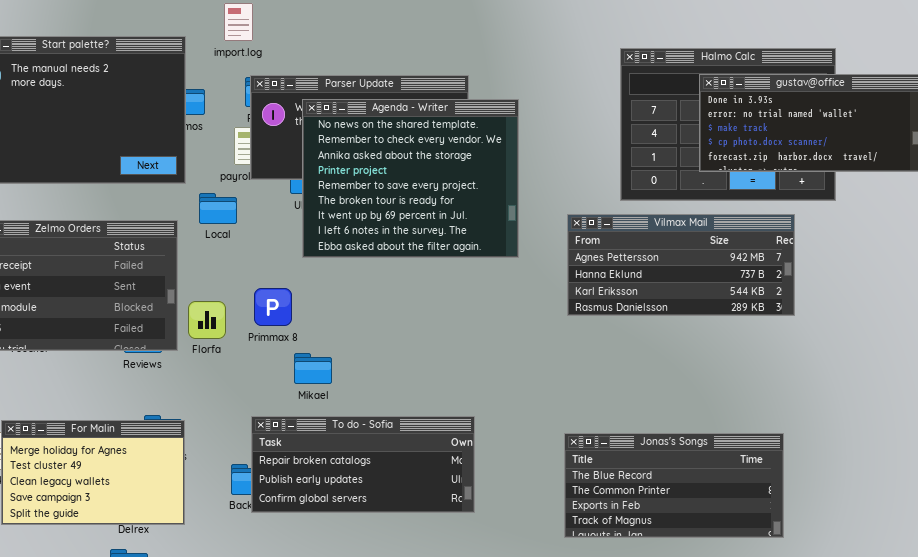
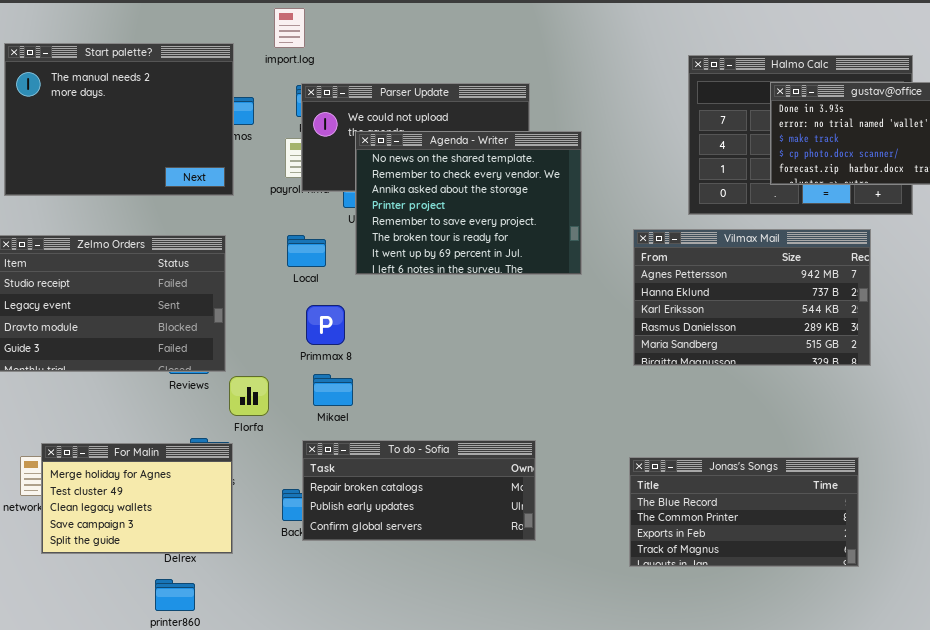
Agenda - Writer: [302,99,519,258] -> [355,131,582,275], resized
Local: [199,193,237,224] -> [287,235,326,267], moved
Vilmax Mail: [567,214,795,316] -> [633,229,871,366], resized
Florfa: [188,301,226,339] -> [229,376,269,416], moved
Mikael: [294,353,332,384] -> [313,374,353,406], moved

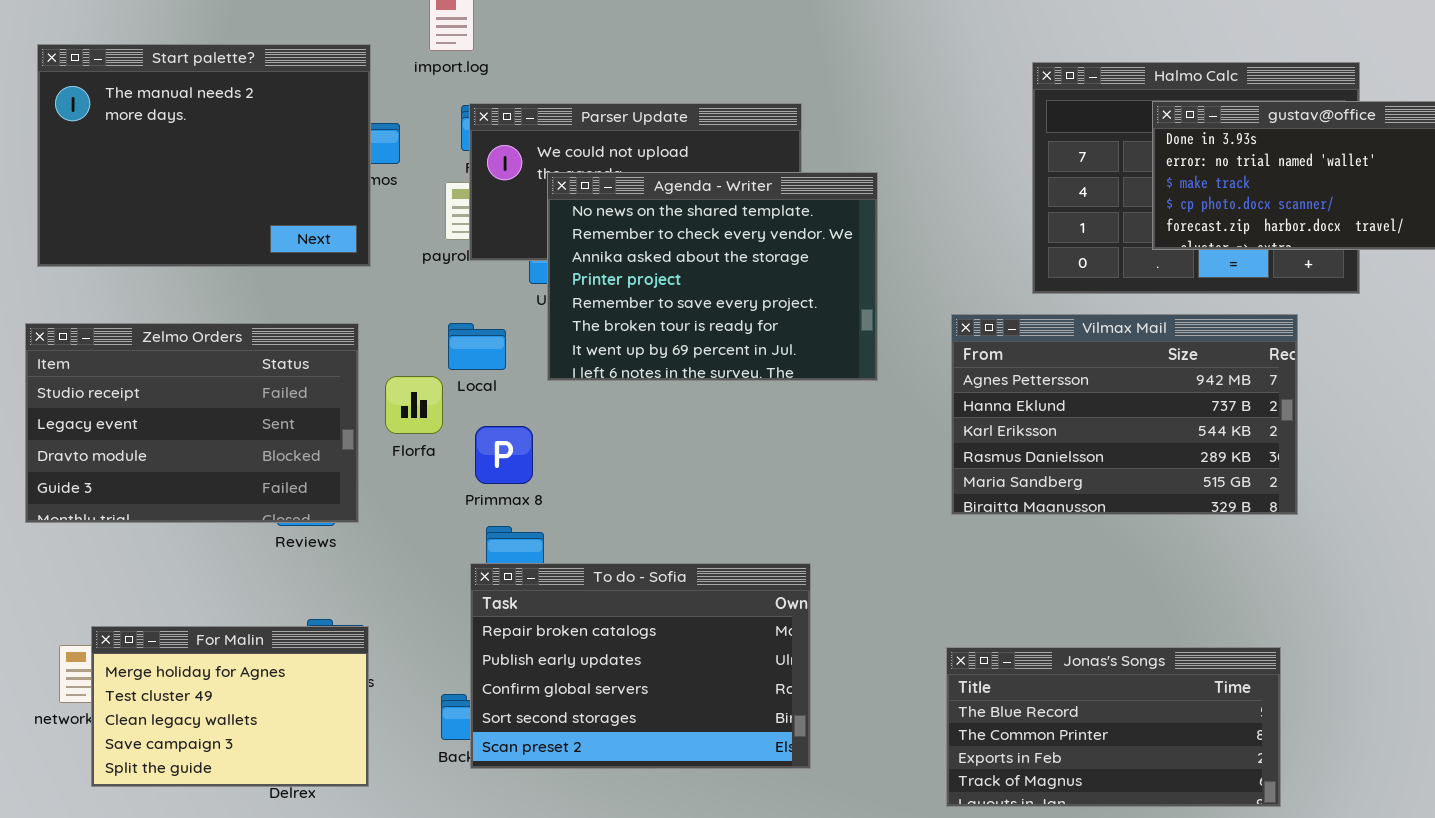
Florfa: [229,376,269,416] -> [385,376,443,434], moved
To do - Sofia: [302,440,536,541] -> [470,563,811,769], resized

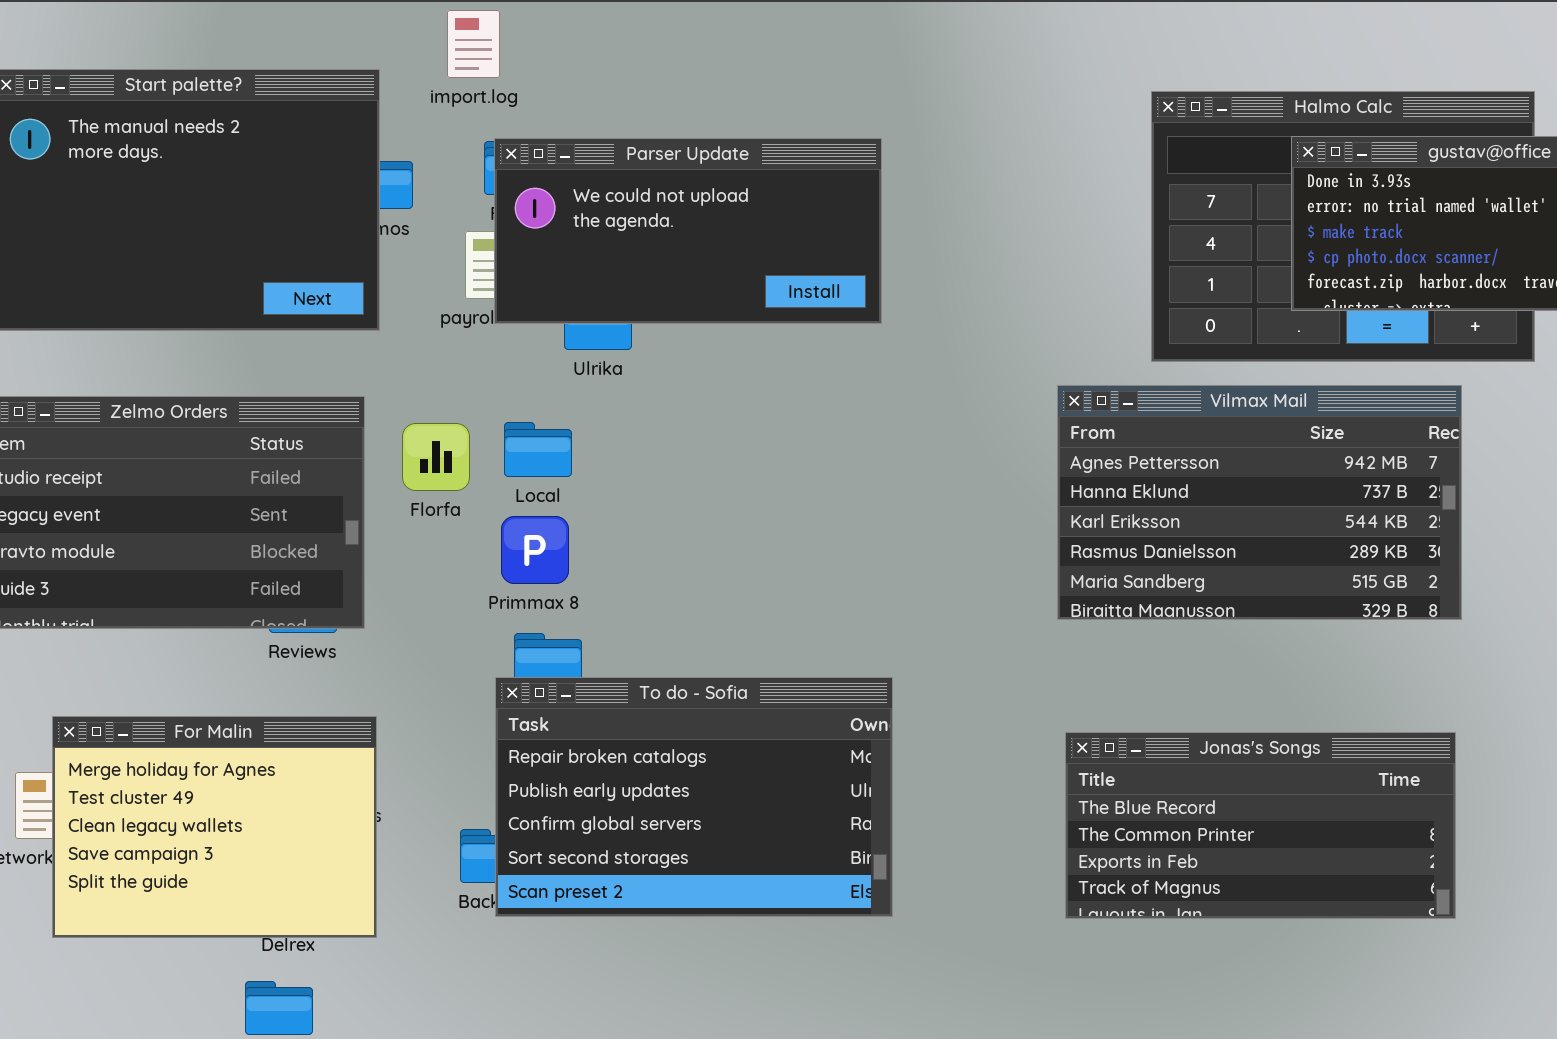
Agenda - Writer: [547,172,878,381] -> none, closed
Local: [448,323,506,370] -> [504,422,572,477], moved
Florfa: [385,376,443,434] -> [402,423,470,491], moved
For Malin: [91,626,369,787] -> [52,716,377,938], resized
Jonas's Songs: [946,647,1281,807] -> [1065,732,1456,919], moved

